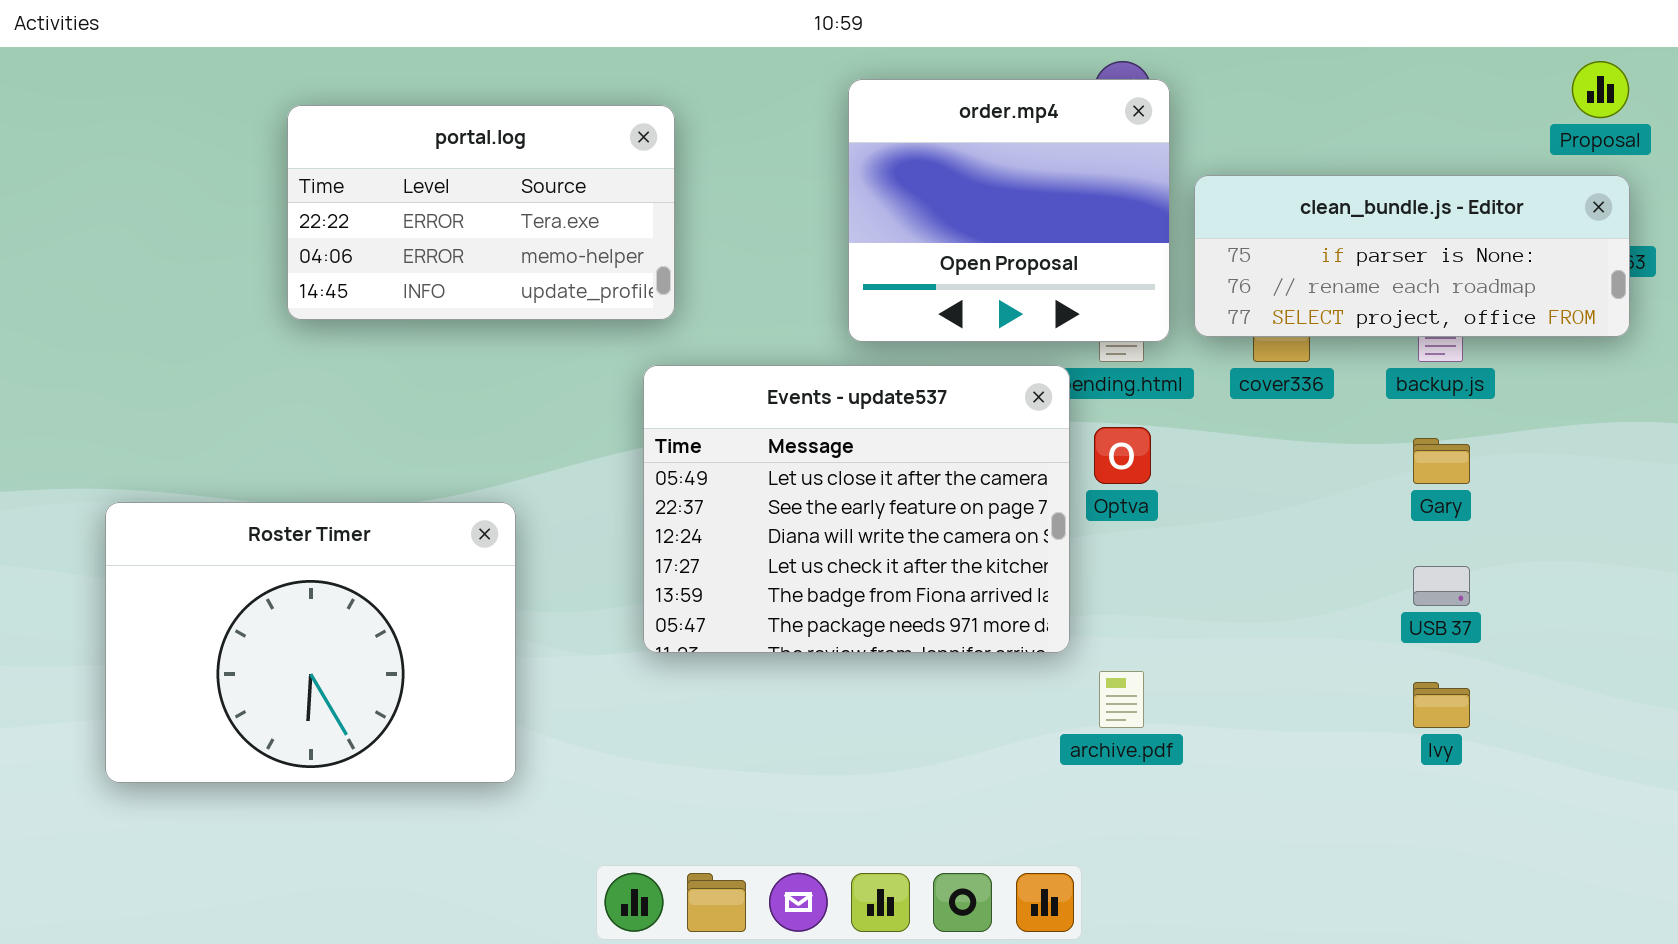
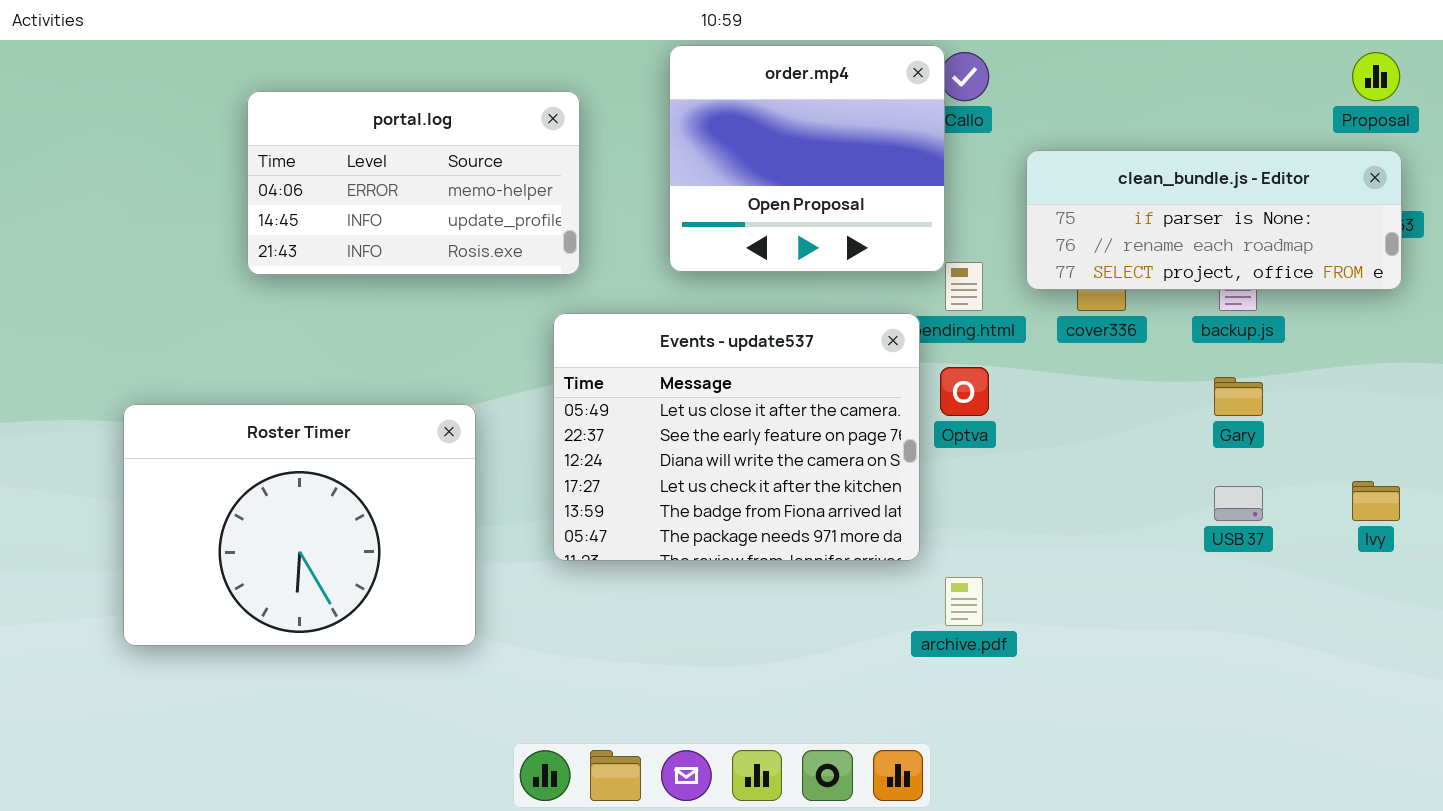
order.mp4: [848,79,1170,342] -> [669,45,945,272], moved
portal.log: [287,105,675,320] -> [247,91,580,275], scrolled down 1 row
Roster Timer: [105,502,516,783] -> [123,404,476,646], moved
Ivy: [1413,682,1470,728] -> [1352,481,1400,521], moved

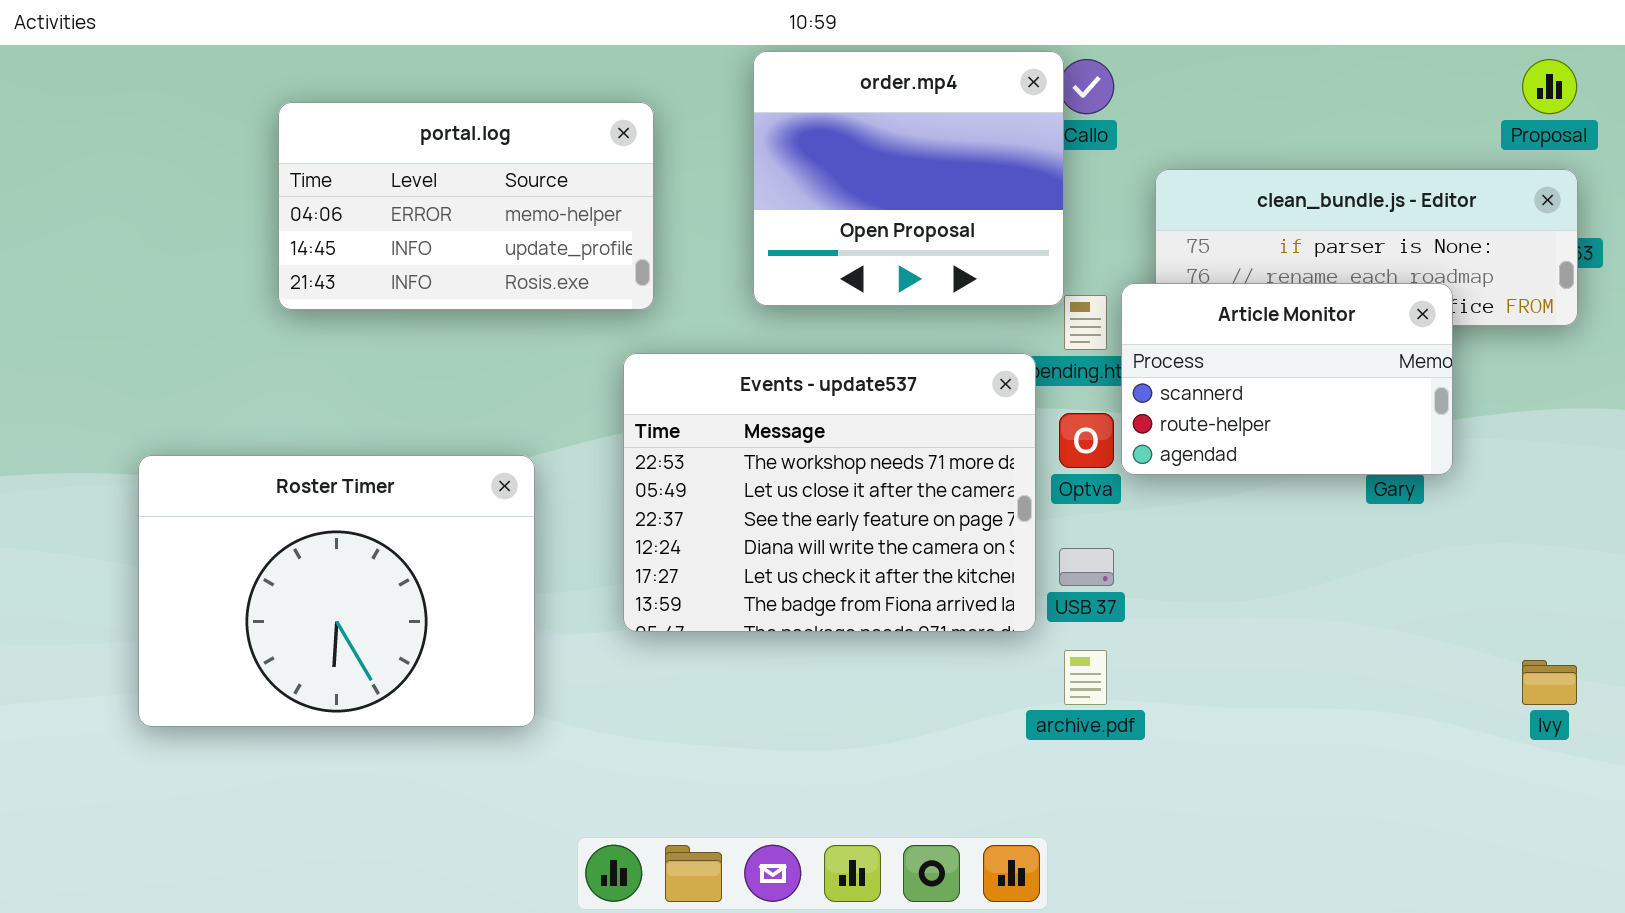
Article Monitor: none -> [1121,283,1453,475], opened
Events - update537: [553,313,920,561] -> [623,353,1036,632], scrolled up 1 row
Ivy: [1352,481,1400,521] -> [1522,660,1577,705], moved
USB 37: [1214,486,1263,521] -> [1059,548,1114,586], moved

